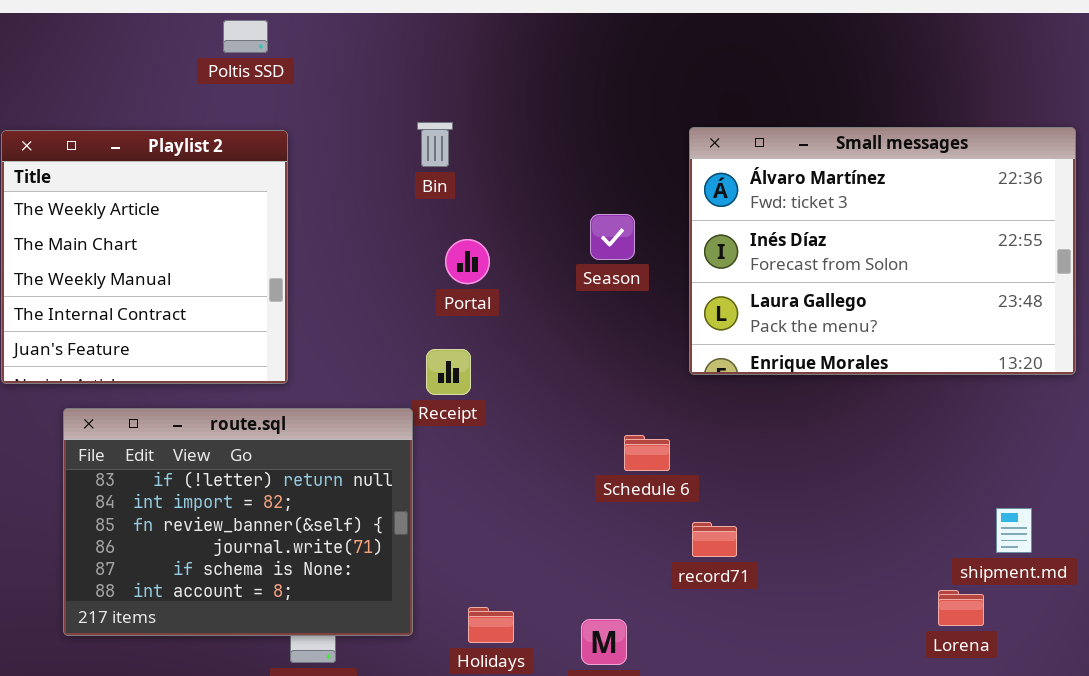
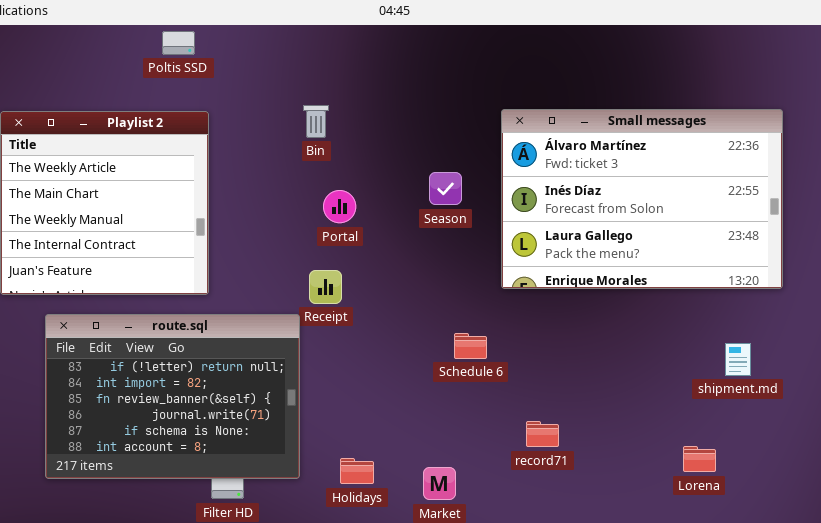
shipment.md: [996,508,1032,553] -> [725,343,751,376], moved
record71: [692,522,737,557] -> [526,421,559,447], moved

